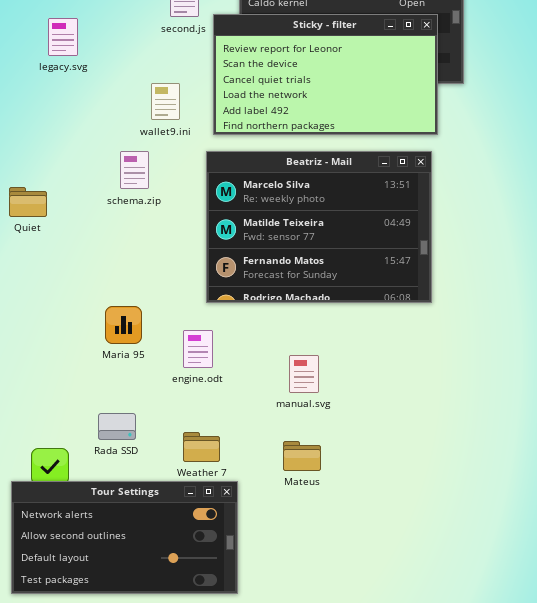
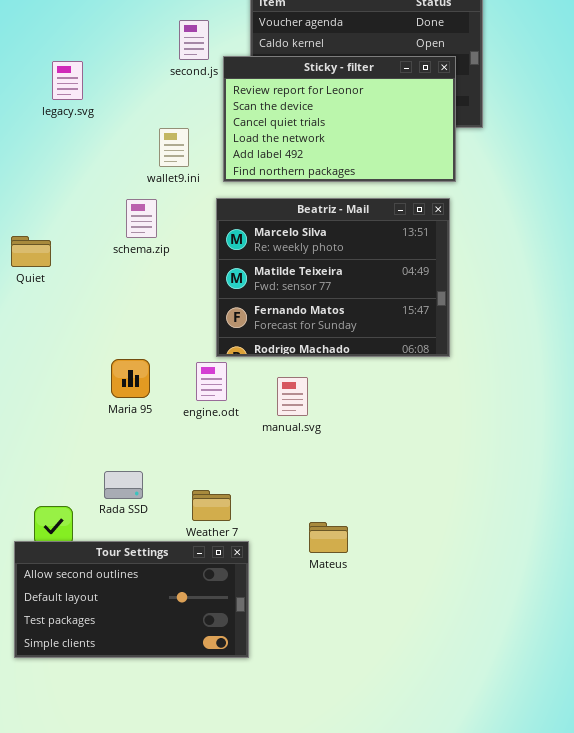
engine.odt: [183,330,213,368] -> [196,362,227,401], moved
manual.svg: [289,355,319,393] -> [277,377,308,416], moved
Mateus: [283,441,321,471] -> [309,522,348,553], moved
Tour Settings: [11,481,238,594] -> [14,541,249,658], scrolled down 1 row

